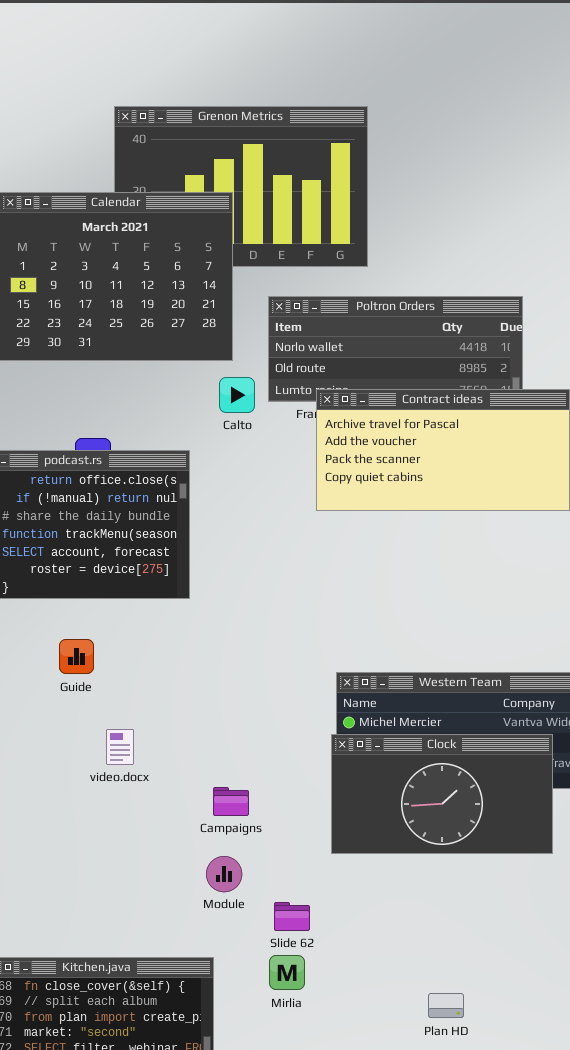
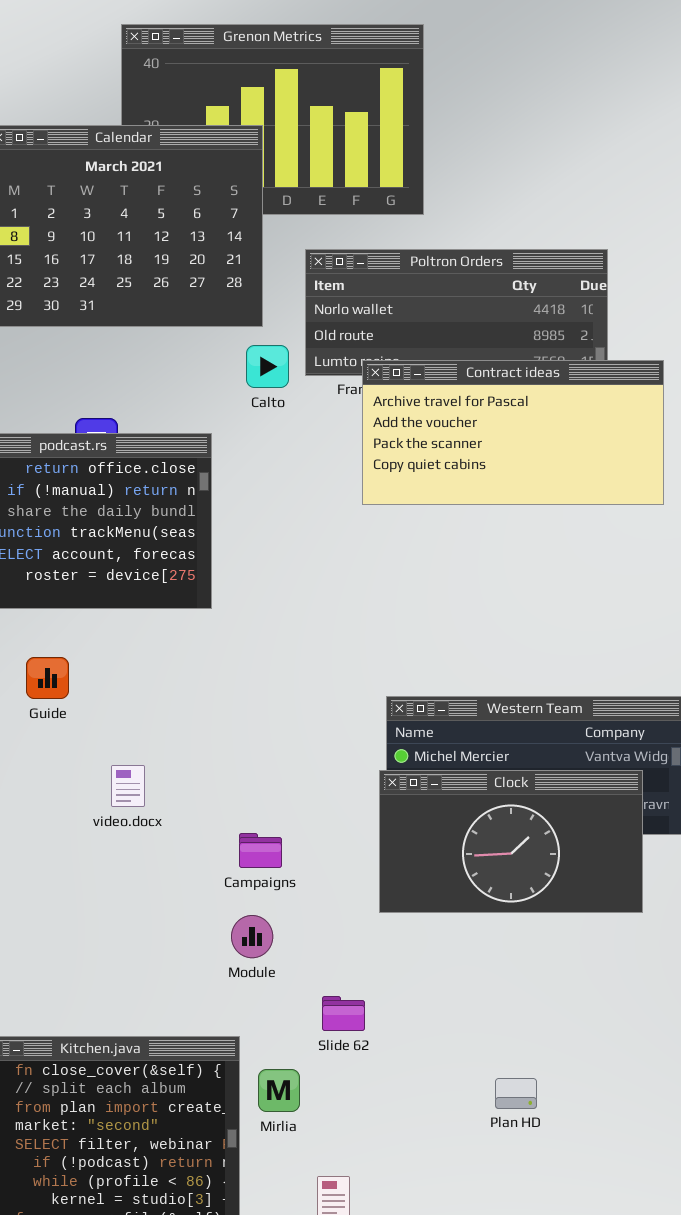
Guide: [59,639,94,674] -> [26,657,69,699], moved
Slide 62: [274,902,310,931] -> [322,996,365,1031], moved
Mirlia: [269,955,305,990] -> [258,1069,300,1112], moved

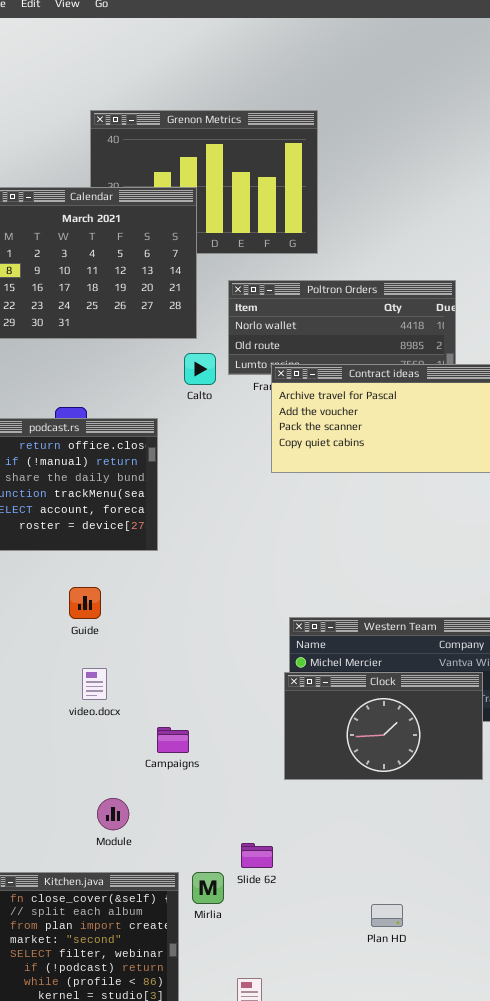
Guide: [26,657,69,699] -> [69,587,101,619], moved
Campaigns: [239,833,282,868] -> [157,727,189,753], moved
Module: [231,915,273,958] -> [97,798,129,830], moved
Mirlia: [258,1069,300,1112] -> [192,872,224,904], moved

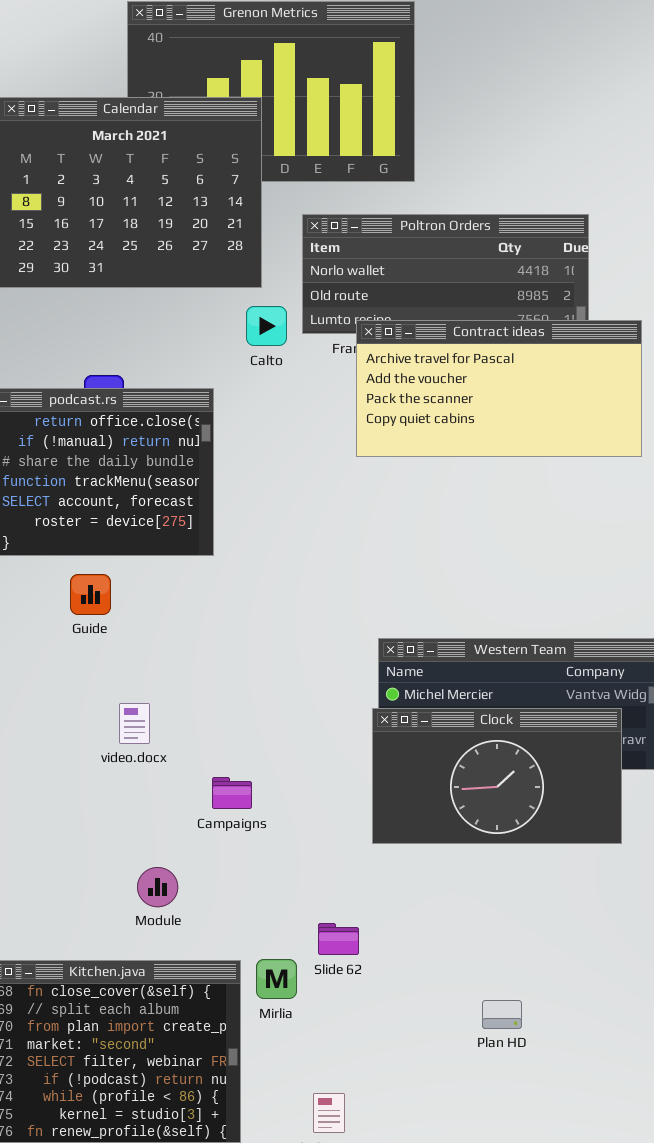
Guide: [69,587,101,619] -> [70,574,111,615], moved

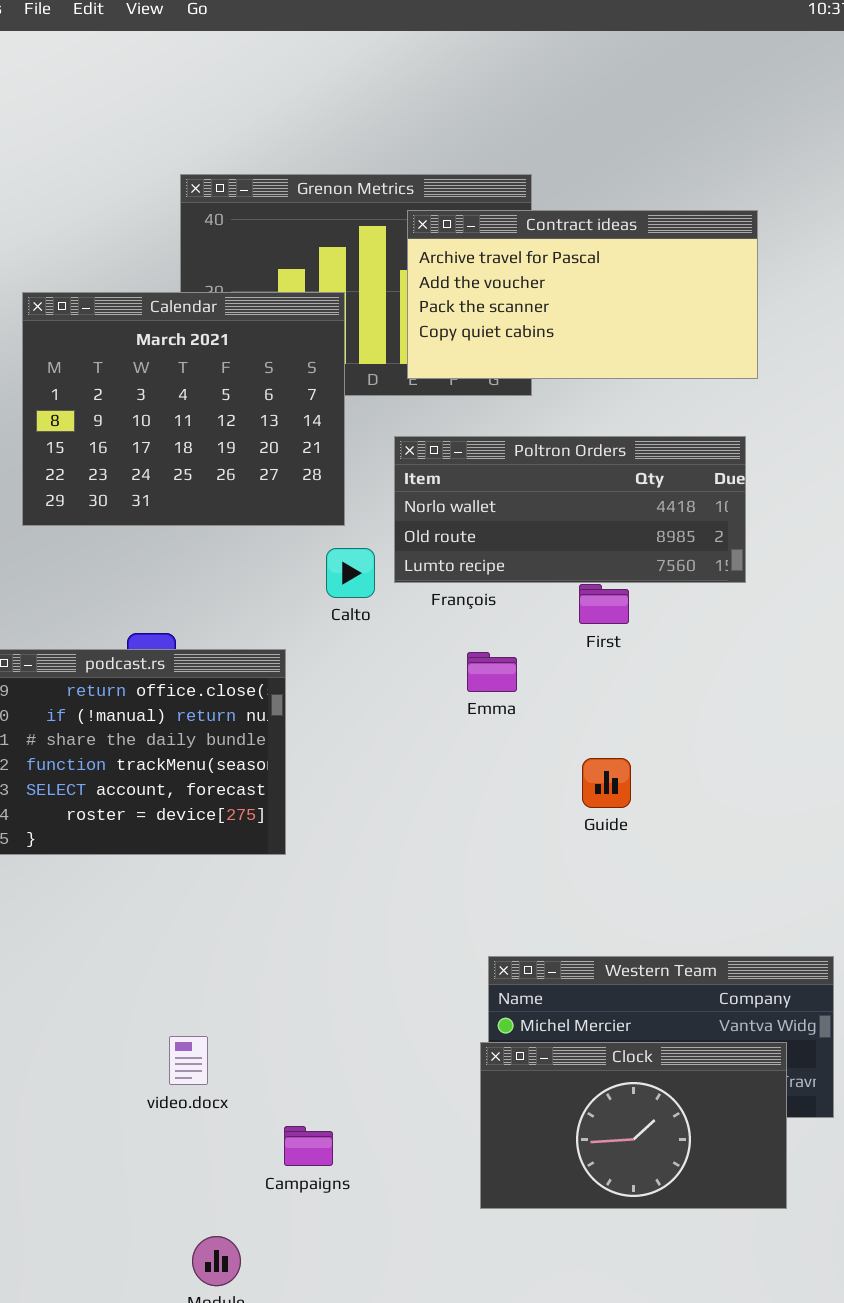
Contract ideas: [356,320,642,457] -> [407,210,758,379], moved
Guide: [70,574,111,615] -> [582,758,631,808], moved

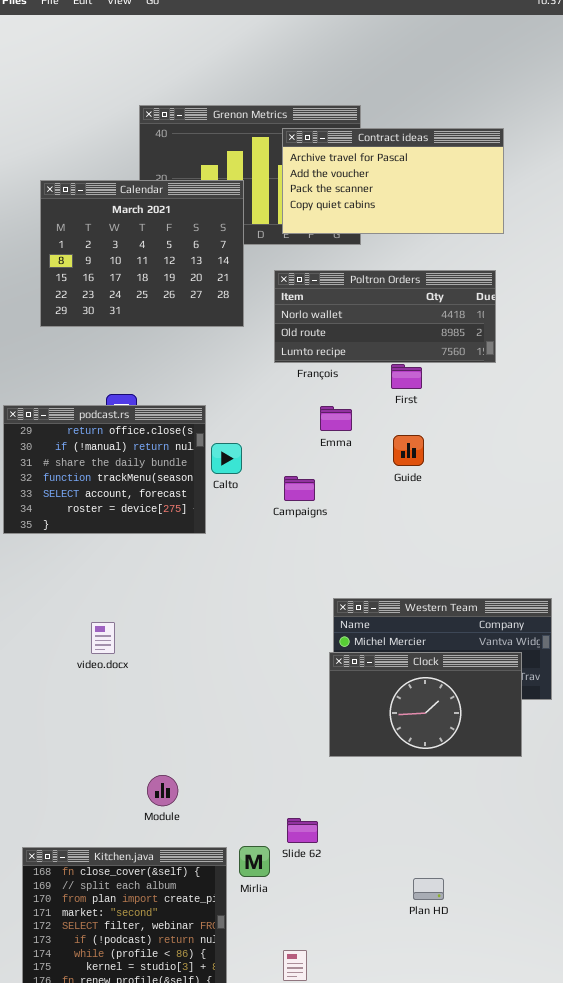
Calto: [326,548,375,598] -> [211,443,242,474], moved
Guide: [582,758,631,808] -> [393,435,424,466], moved
video.docx: [169,1036,208,1085] -> [91,622,115,654], moved
Campaigns: [284,1126,333,1166] -> [284,476,315,501], moved

